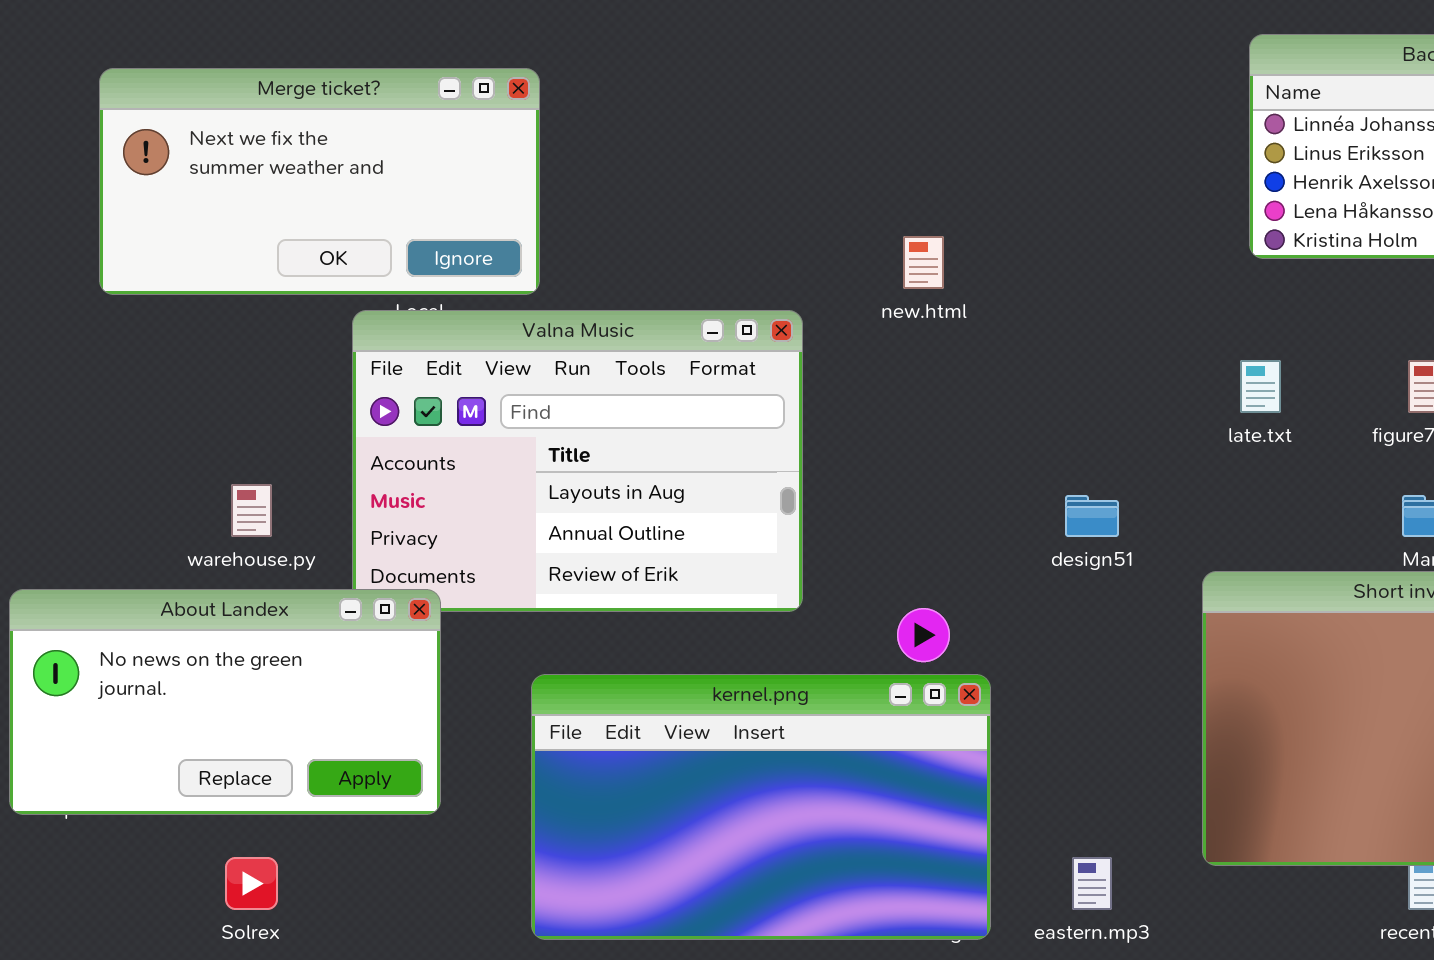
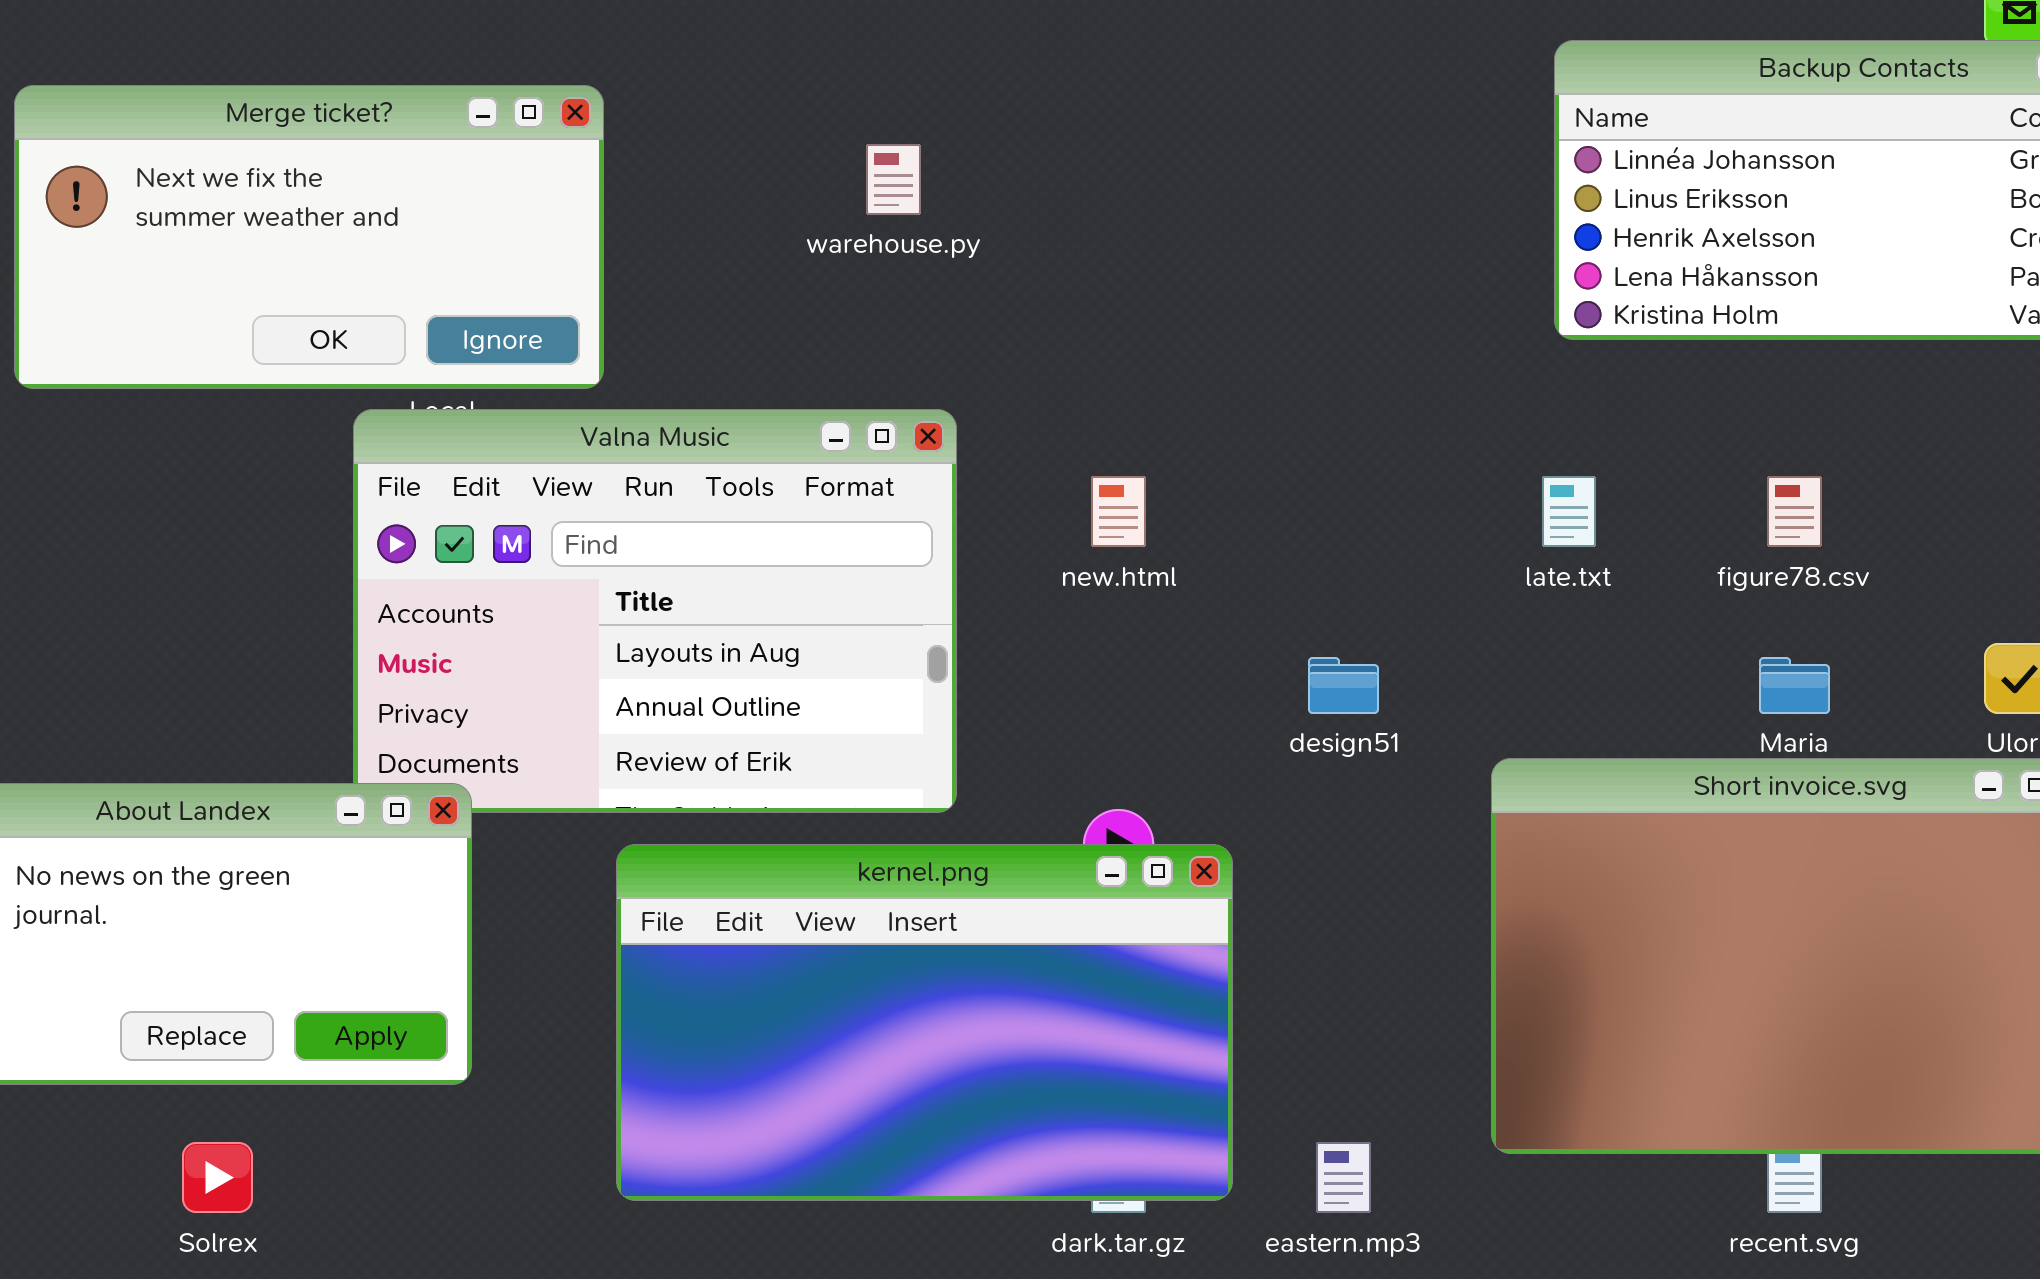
new.html: [903,236,944,289] -> [1091,476,1146,547], moved
warehouse.py: [231,484,272,537] -> [866,144,921,215], moved
kernel.png: [531,674,991,940] -> [616,844,1233,1201], moved

